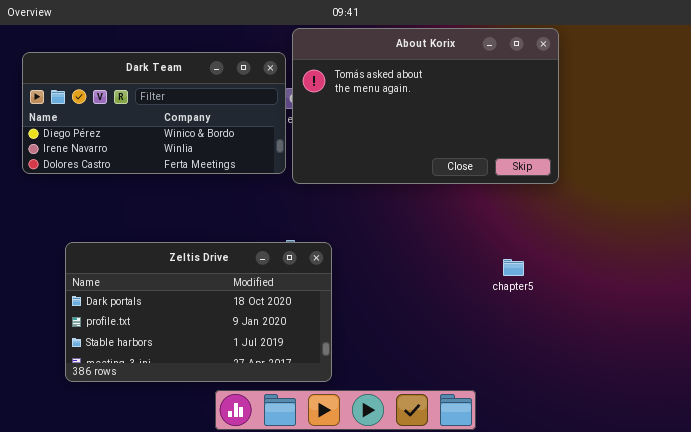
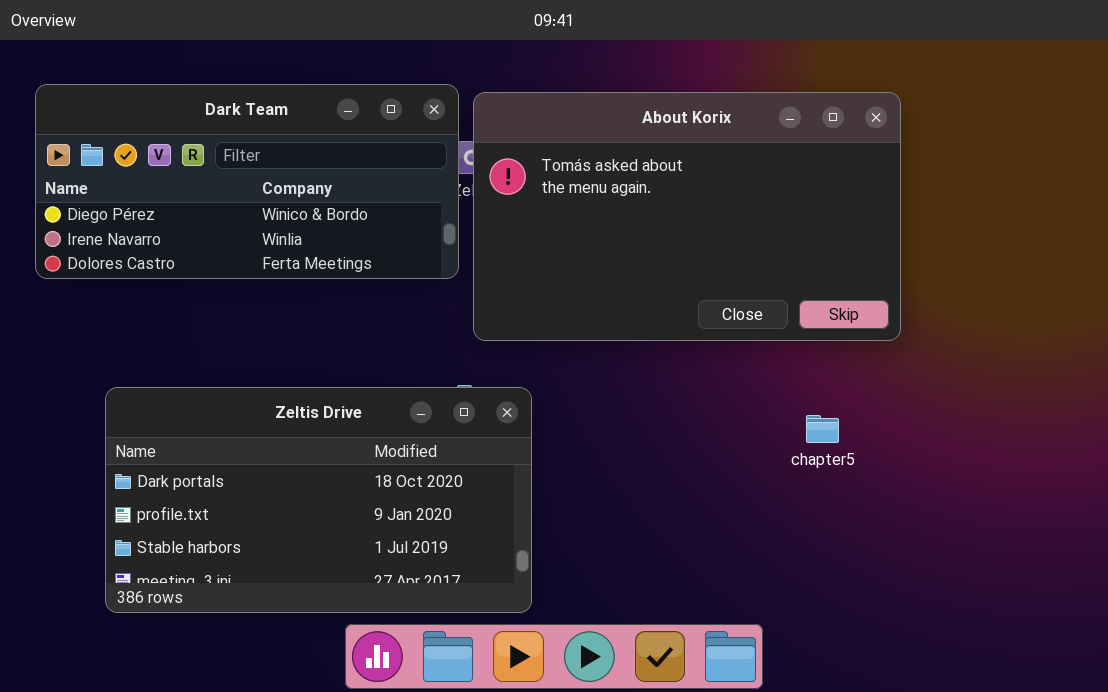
About Korix: [292,28,559,184] -> [473,92,901,341], moved

